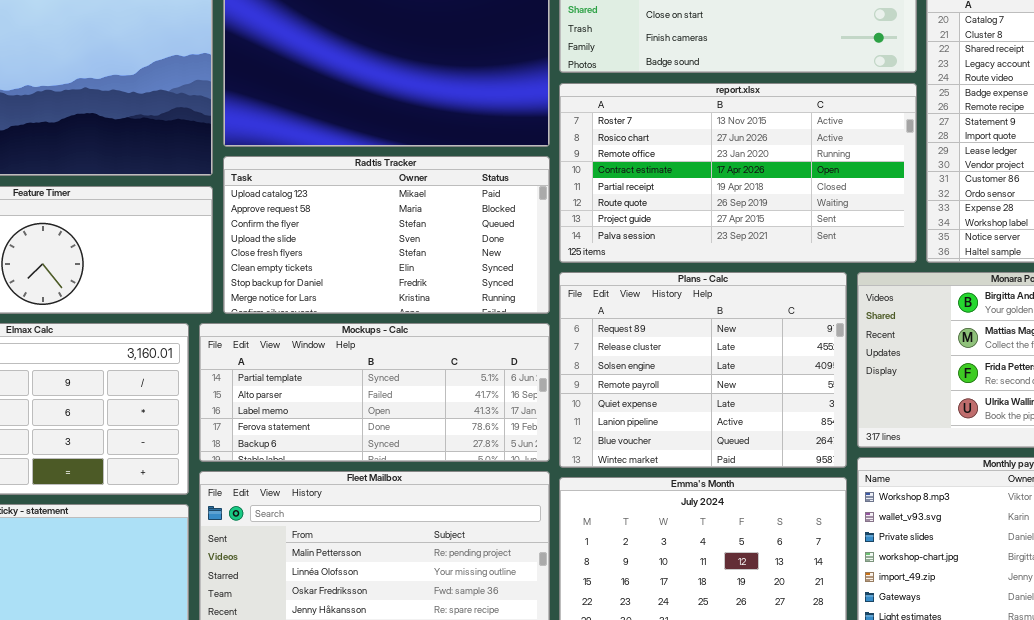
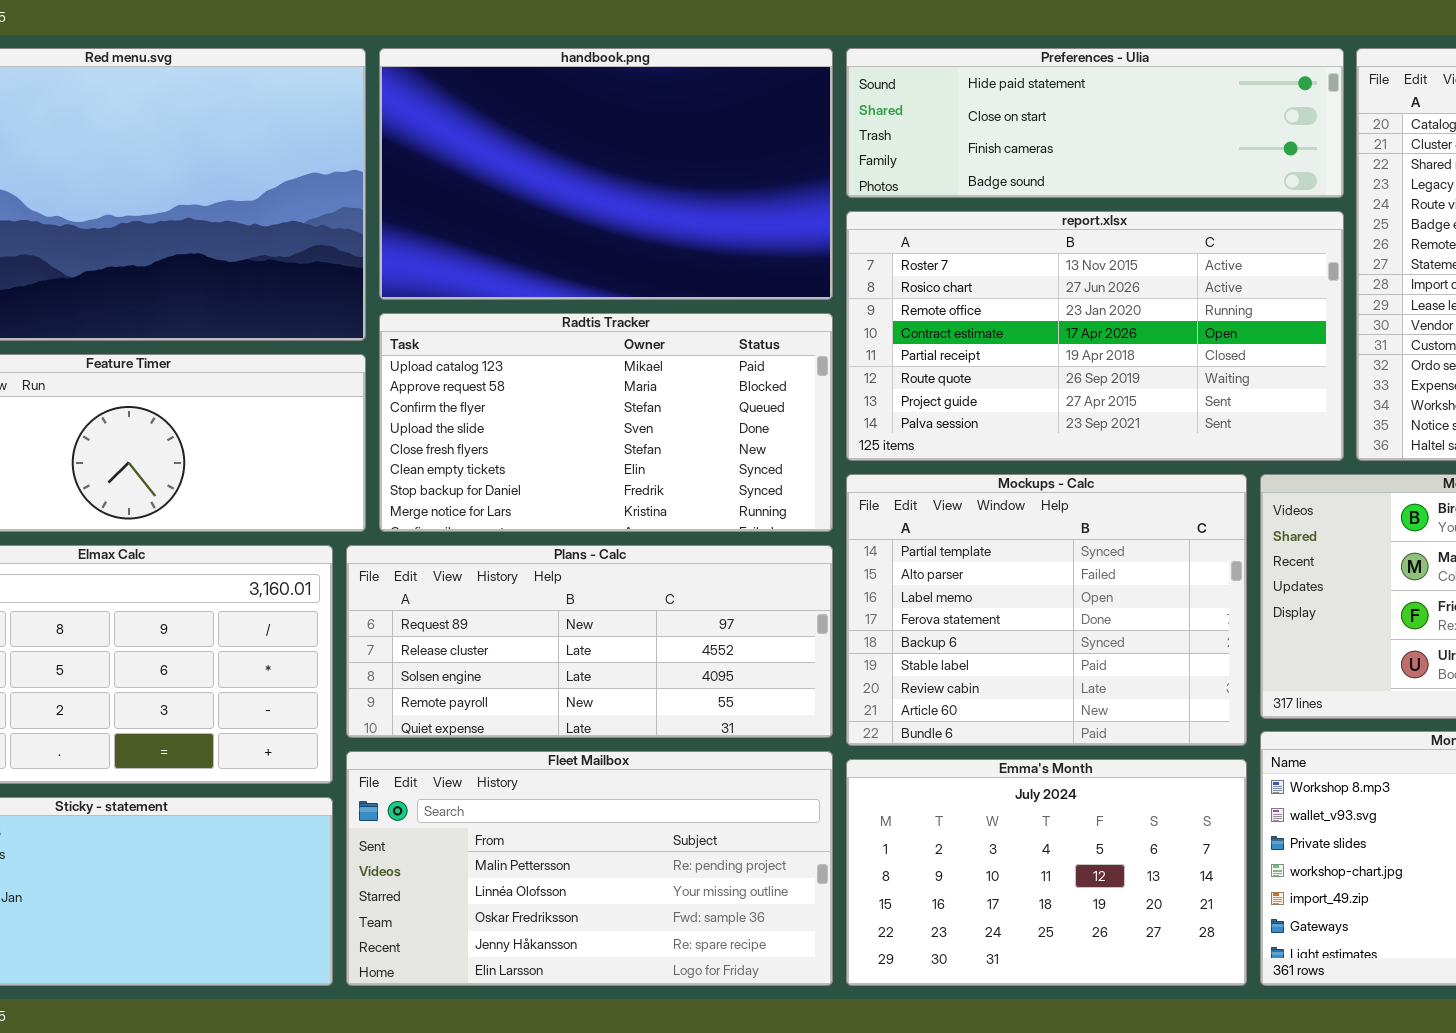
Plans - Calc: [559,272,847,468] -> [346,545,833,738], moved, resized
Mockups - Calc: [199,323,550,462] -> [846,474,1247,746], moved, resized

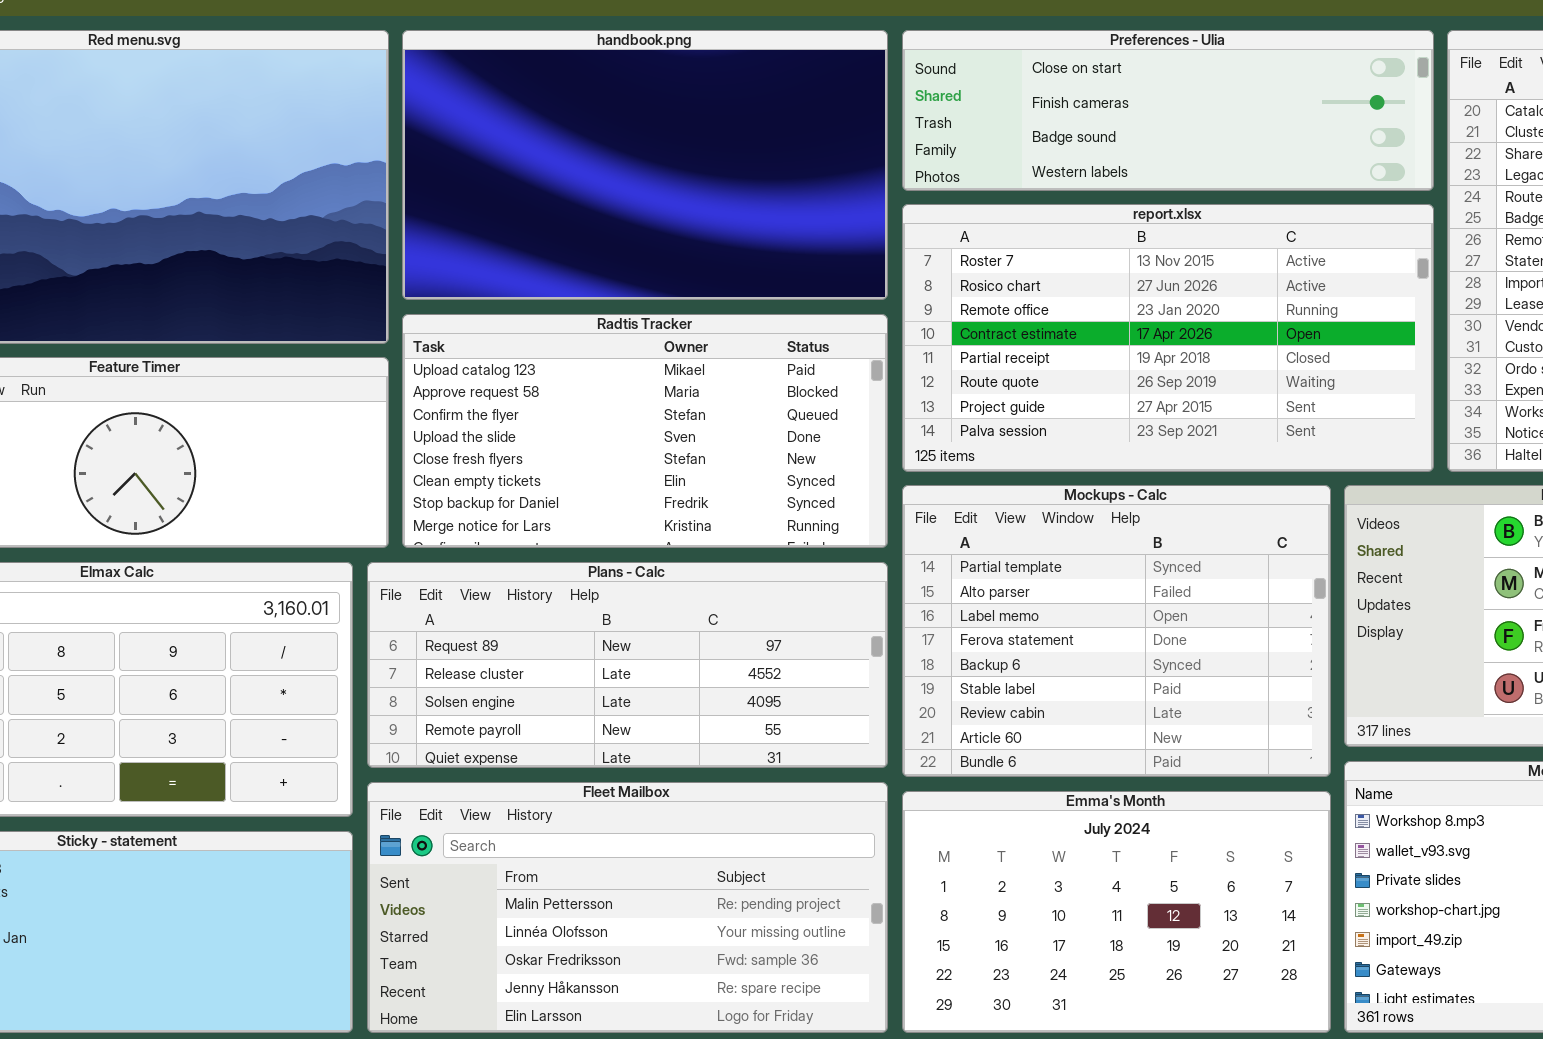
Preferences - Ulia: [846,48,1344,198] -> [902,30,1434,191], scrolled down 1 row

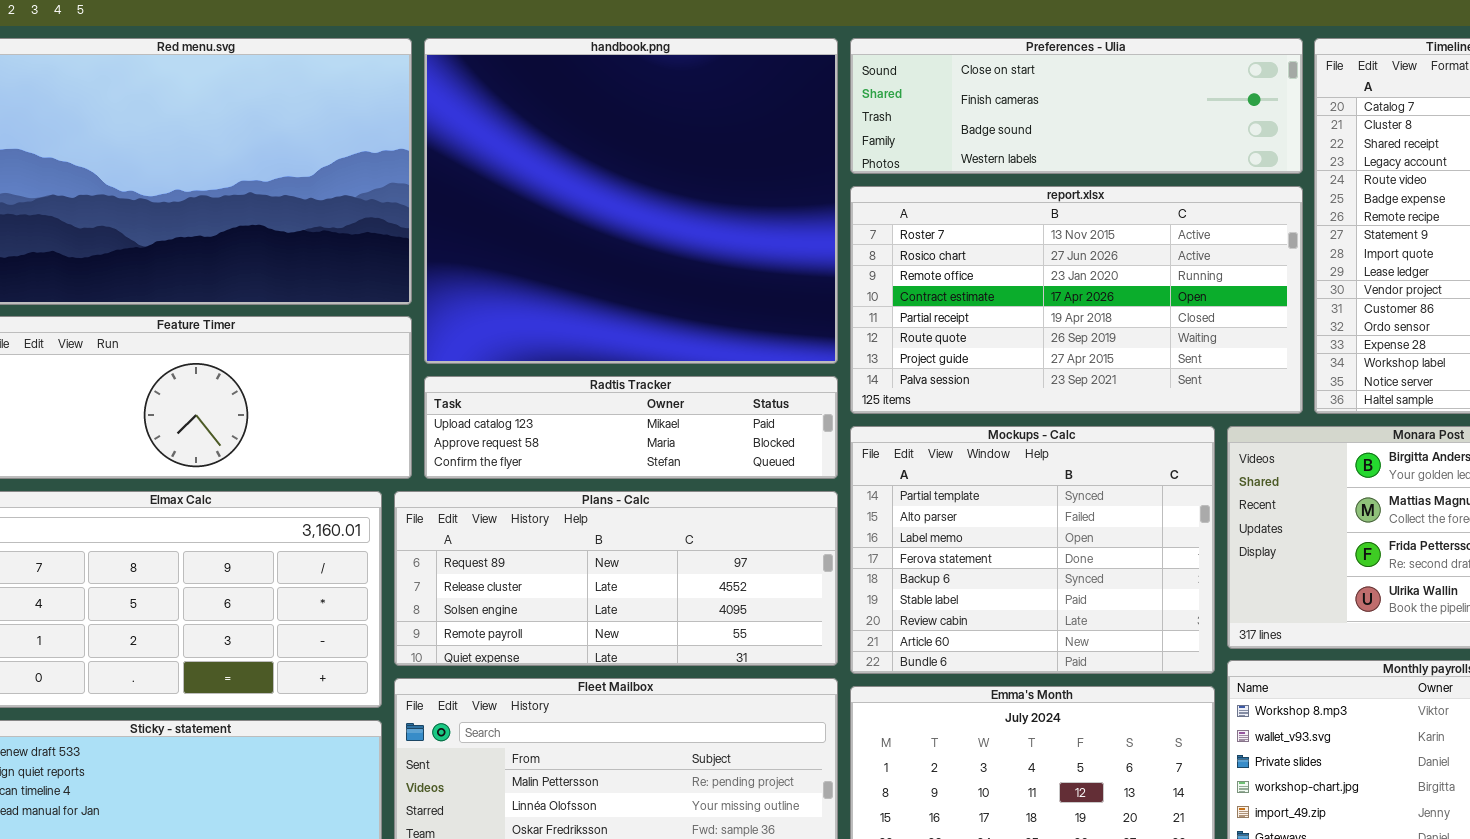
handbook.png: [402,30,888,300] -> [424,38,838,364], resized
Radtis Tracker: [402,314,888,548] -> [424,376,838,479], resized

